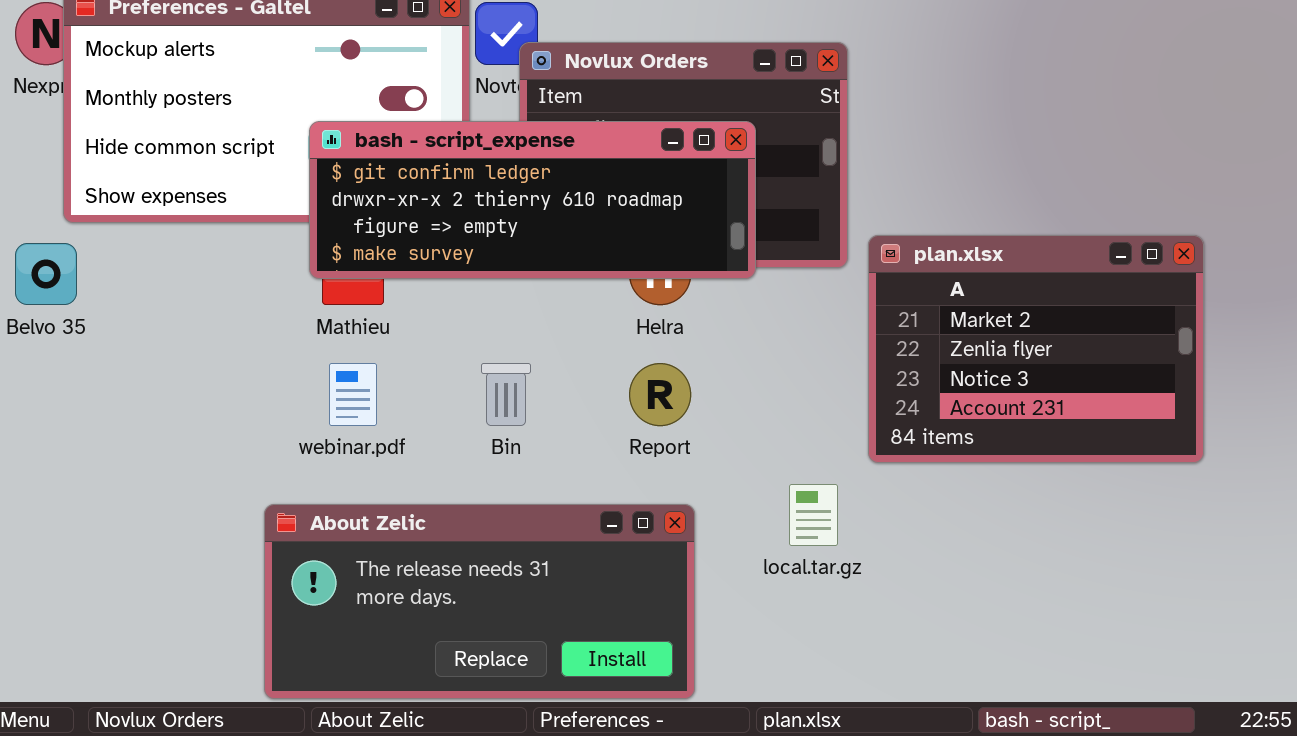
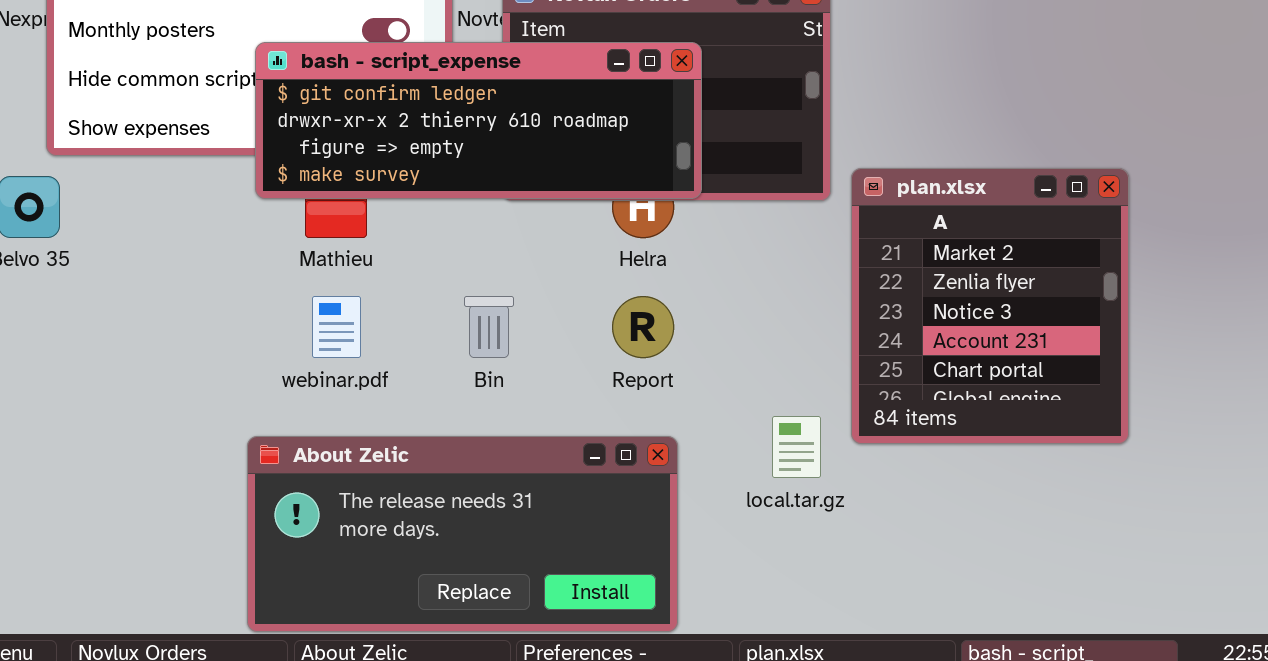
bash - script_expense: [309,121,756,279] -> [255,42,702,199], moved
plan.xlsx: [868,235,1204,463] -> [851,168,1129,444], resized

